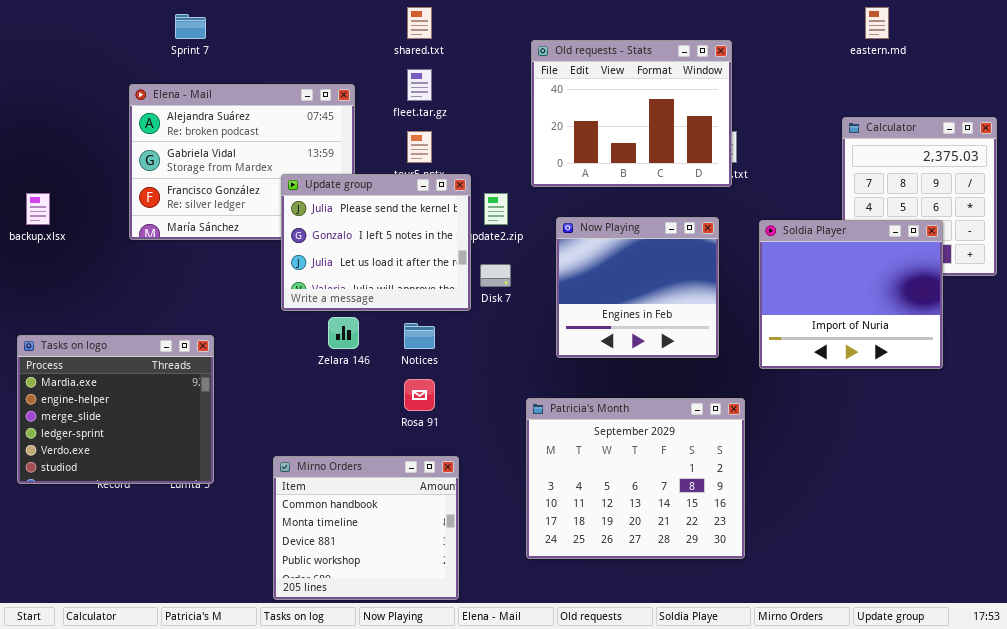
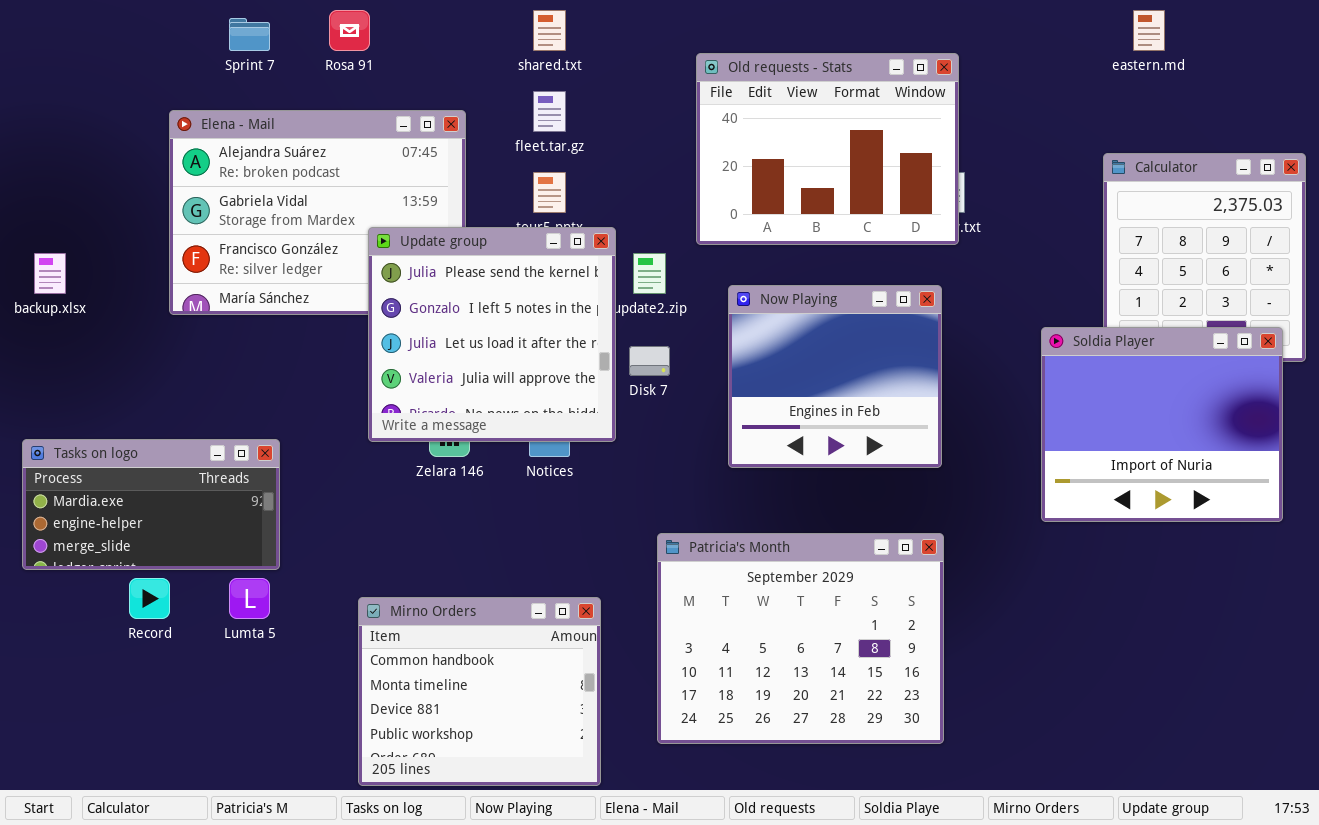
Update group: [281,174,471,311] -> [368,227,616,442], resized
Soldia Player: [759,220,943,369] -> [1041,327,1283,522], moved
Tasks on logo: [17,335,214,484] -> [22,439,280,570], resized
Rosa 91: [404,379,435,411] -> [329,10,370,51], moved
Patricia's Month: [526,398,745,559] -> [657,533,944,744], moved

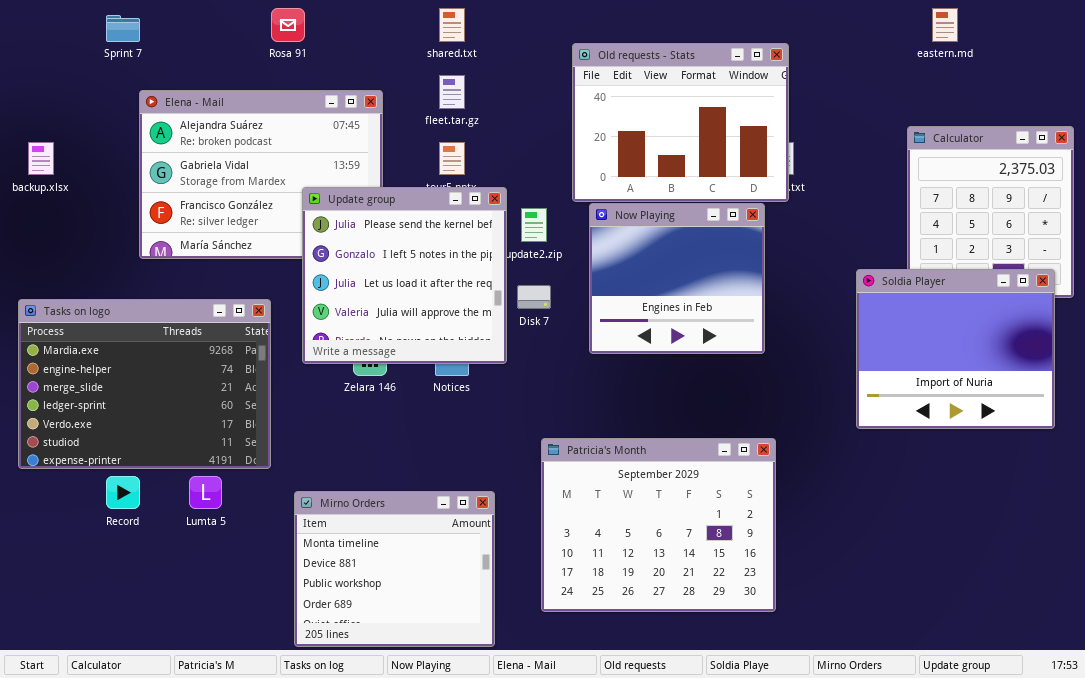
Sprint 7: [229,18,270,51] -> [106,15,140,42], moved
backup.xlsx: [34,253,66,294] -> [28,142,54,175], moved
Now Playing: [728,285,942,468] -> [589,203,765,354], moved
Tasks on logo: [22,439,280,570] -> [18,299,271,469], resized
Mirno Orders: [358,597,601,786] -> [294,491,495,647], scrolled down 1 row

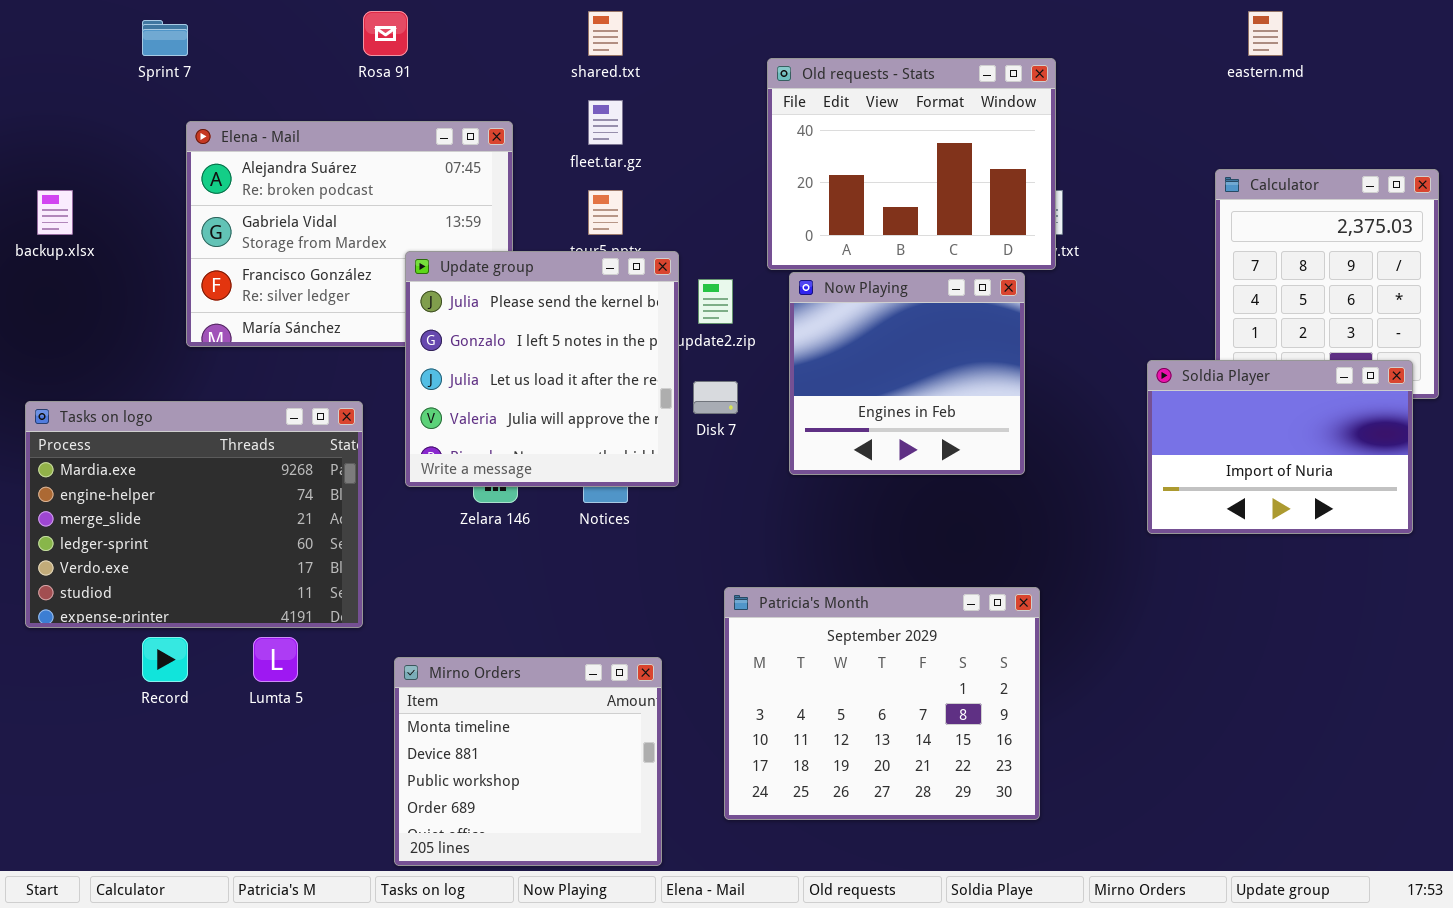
Soldia Player: [856,269,1055,429] -> [1147,360,1413,534], resized

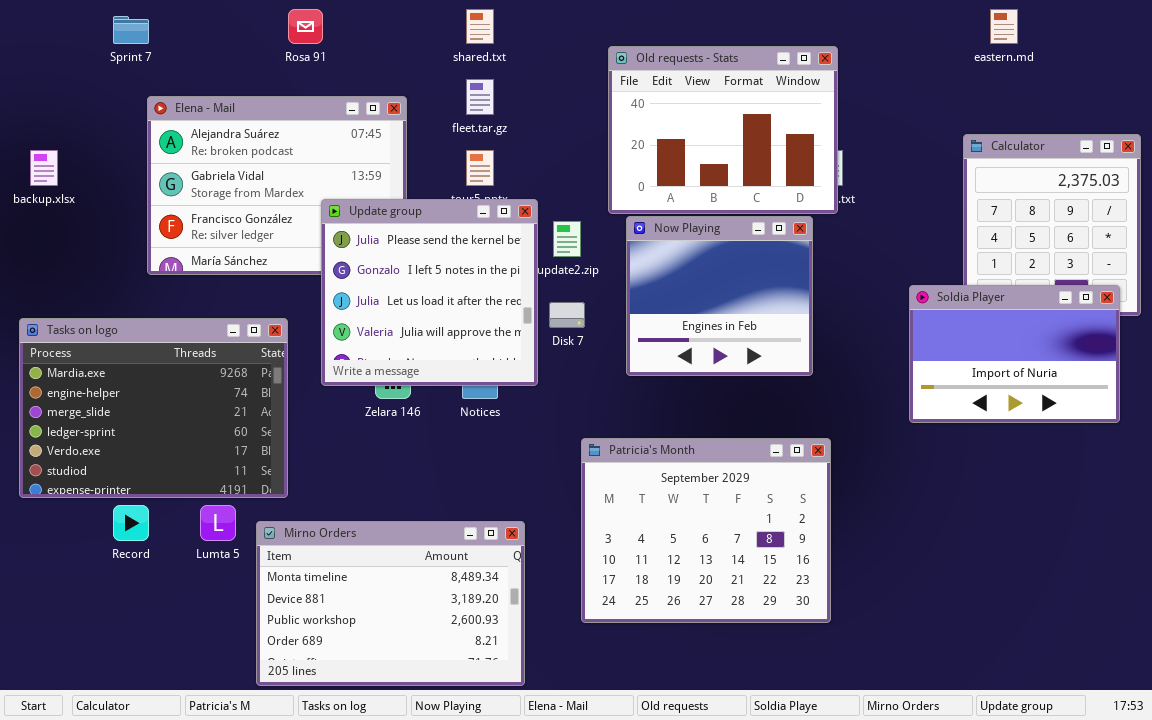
Patricia's Month: [724,587,1040,820] -> [581,438,831,623], moved
Mirno Orders: [394,657,662,866] -> [256,521,525,686], resized

